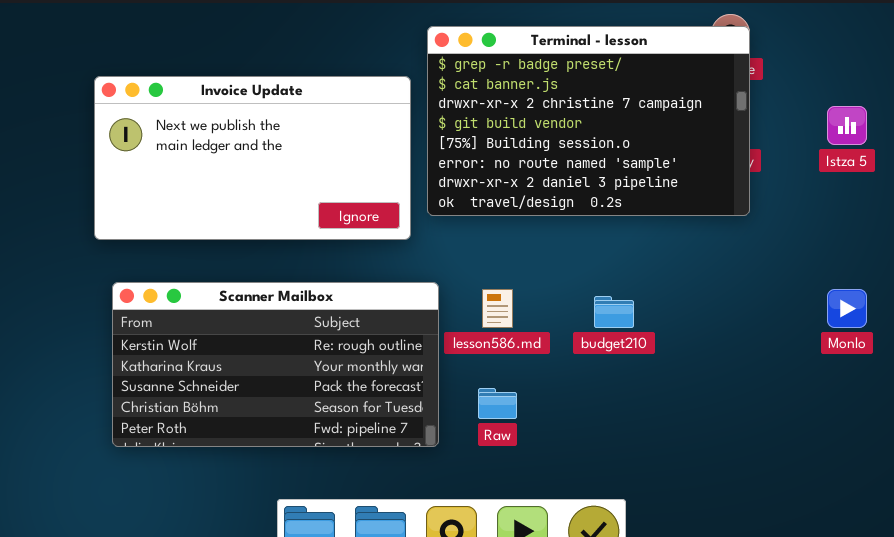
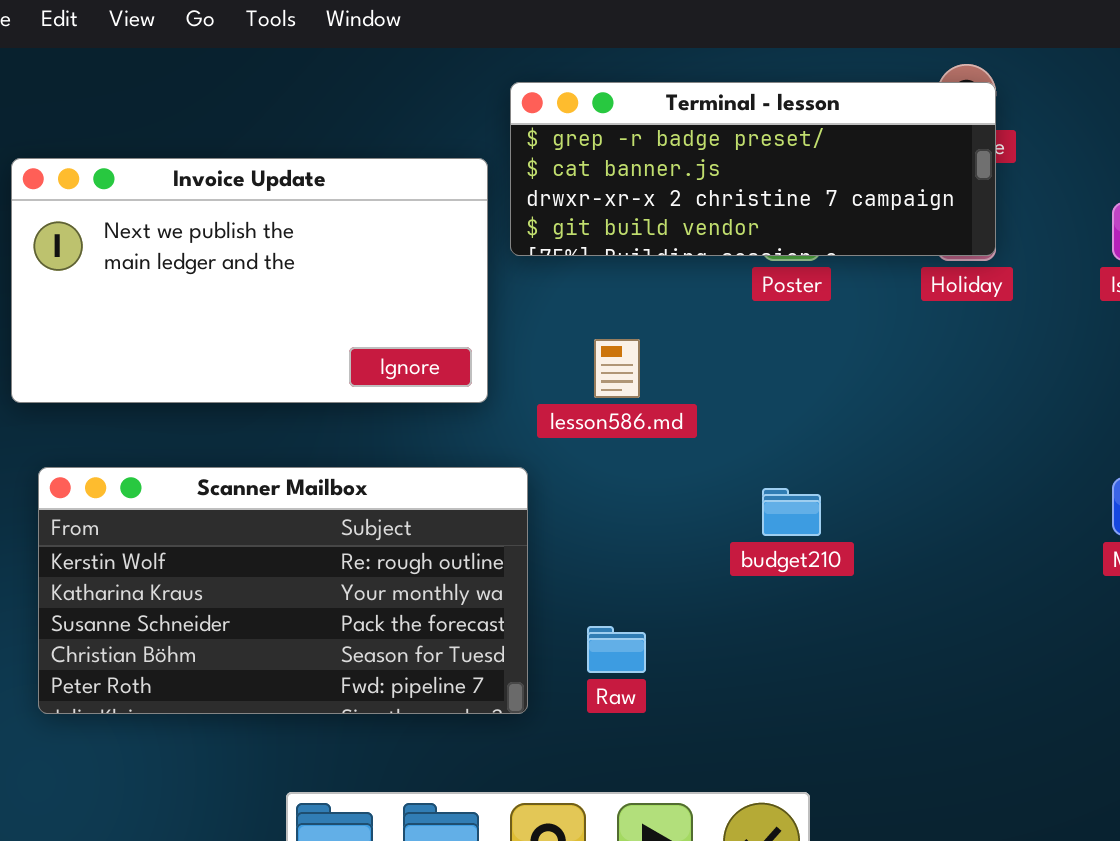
Terminal - lesson: [427,26,750,216] -> [510,82,996,256], resized
lesson586.md: [482,289,513,328] -> [594,339,640,398], moved

